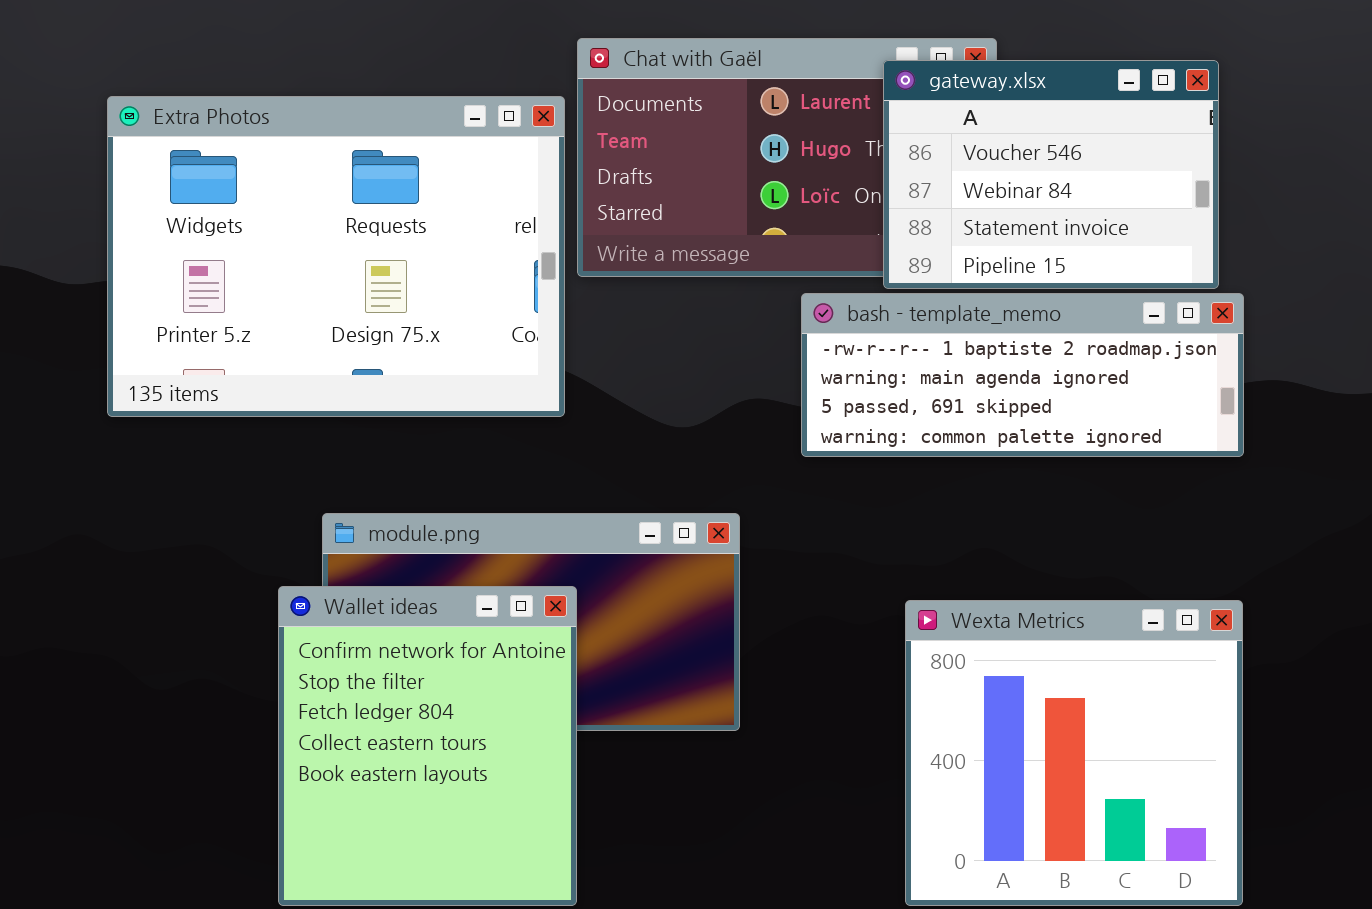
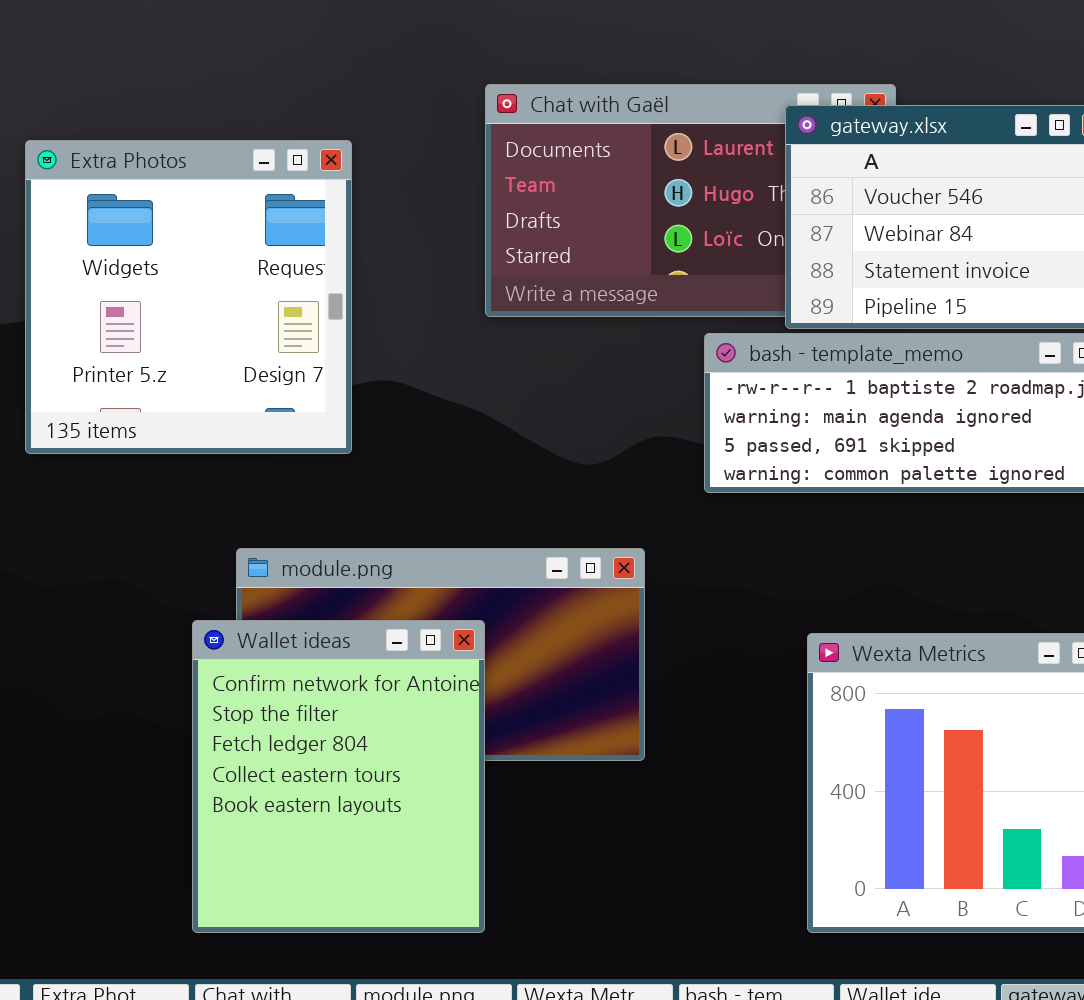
Extra Photos: [107,96,565,417] -> [25,140,352,454], resized

